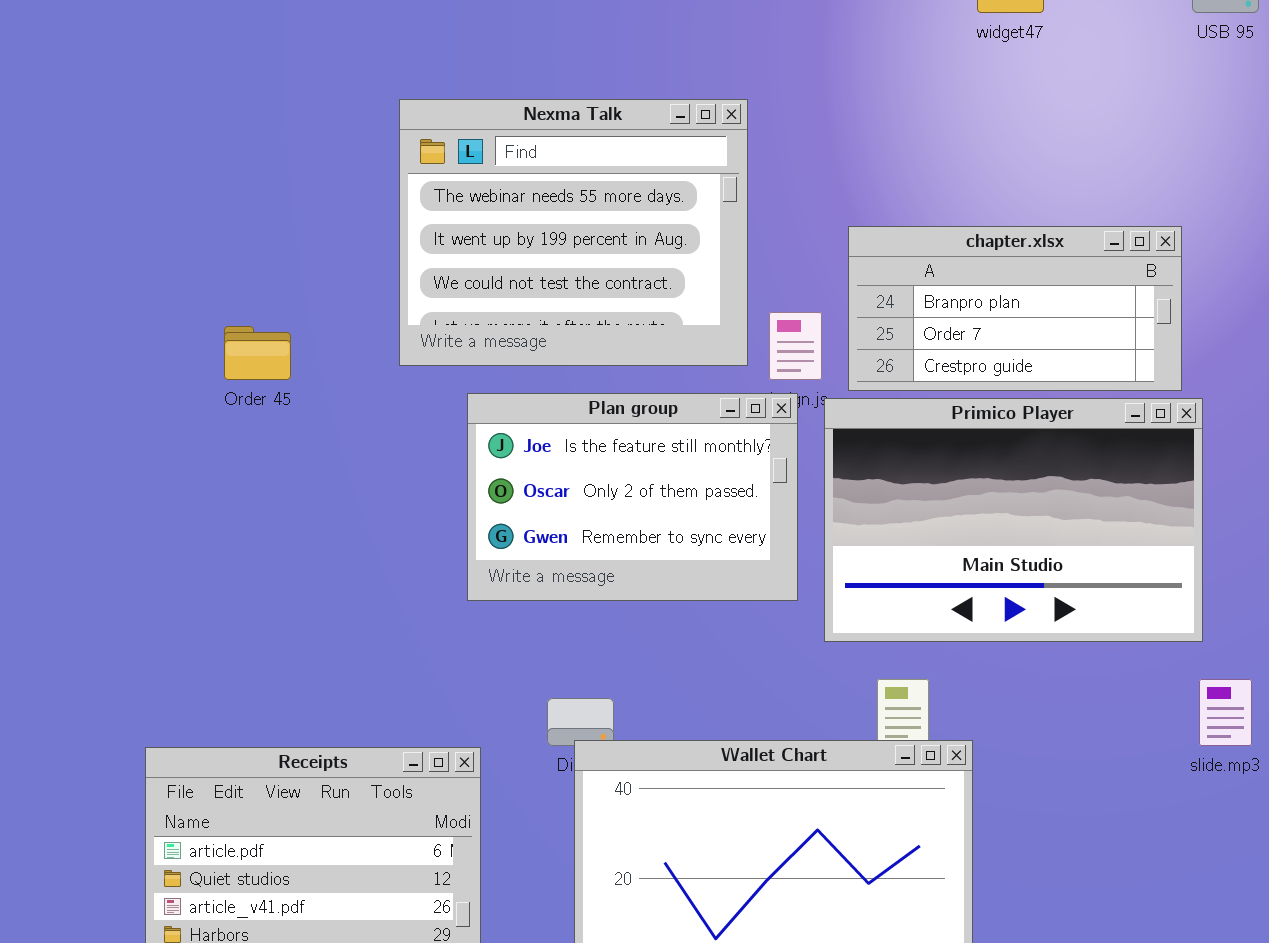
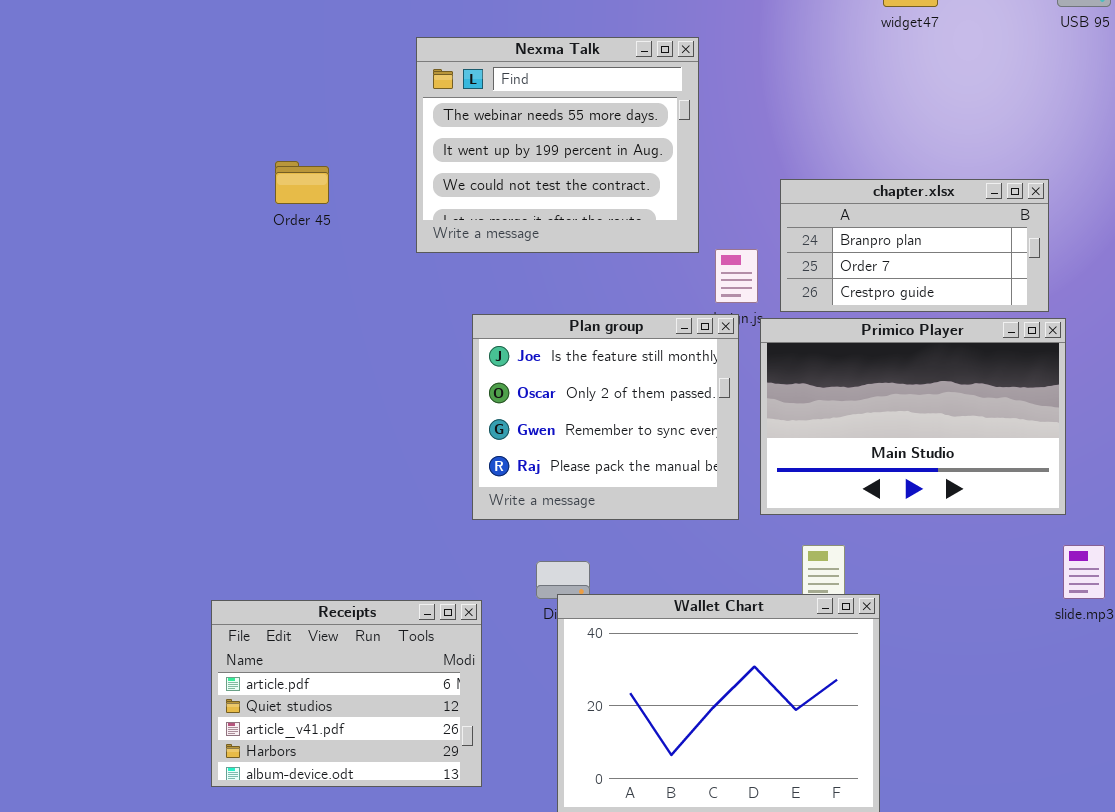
Nexma Talk: [399,99,748,366] -> [416,37,699,253], moved
Order 45: [224,326,291,380] -> [275,161,329,204], moved
Plan group: [467,393,798,601] -> [472,314,739,520], resized

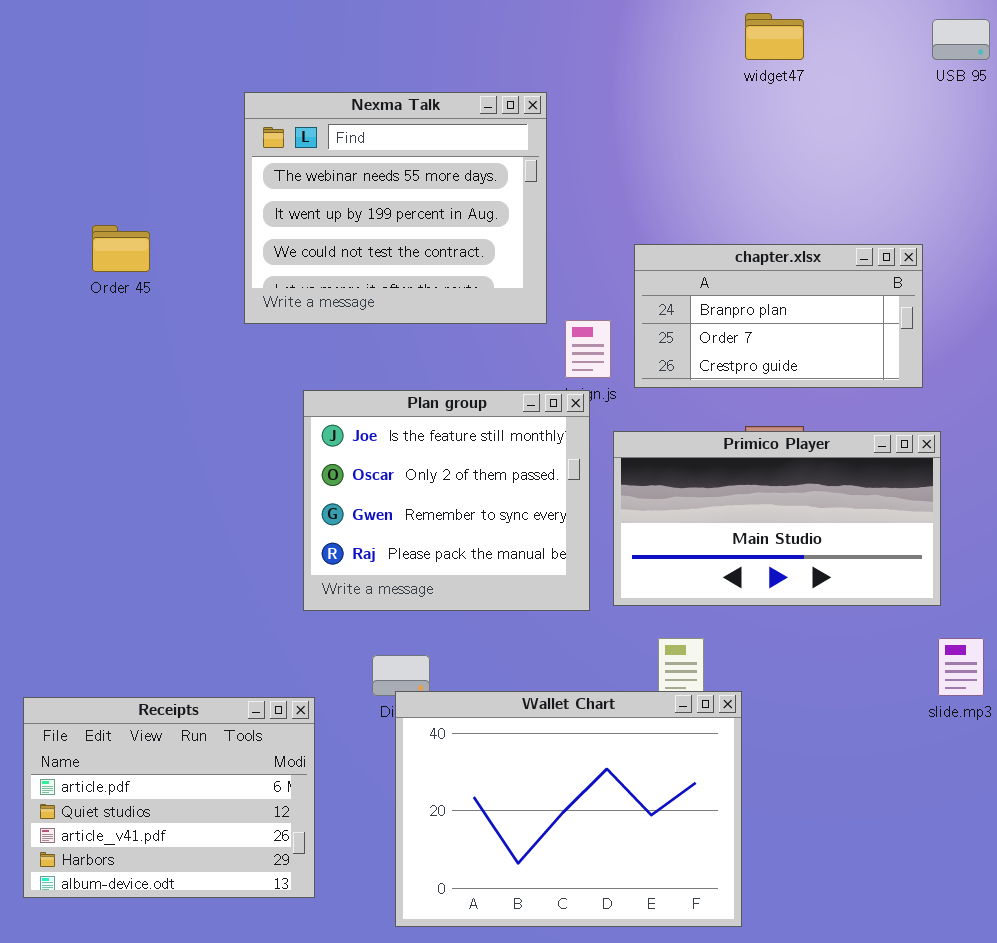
Primico Player: [760,318,1066,515] -> [613,431,941,606], resized

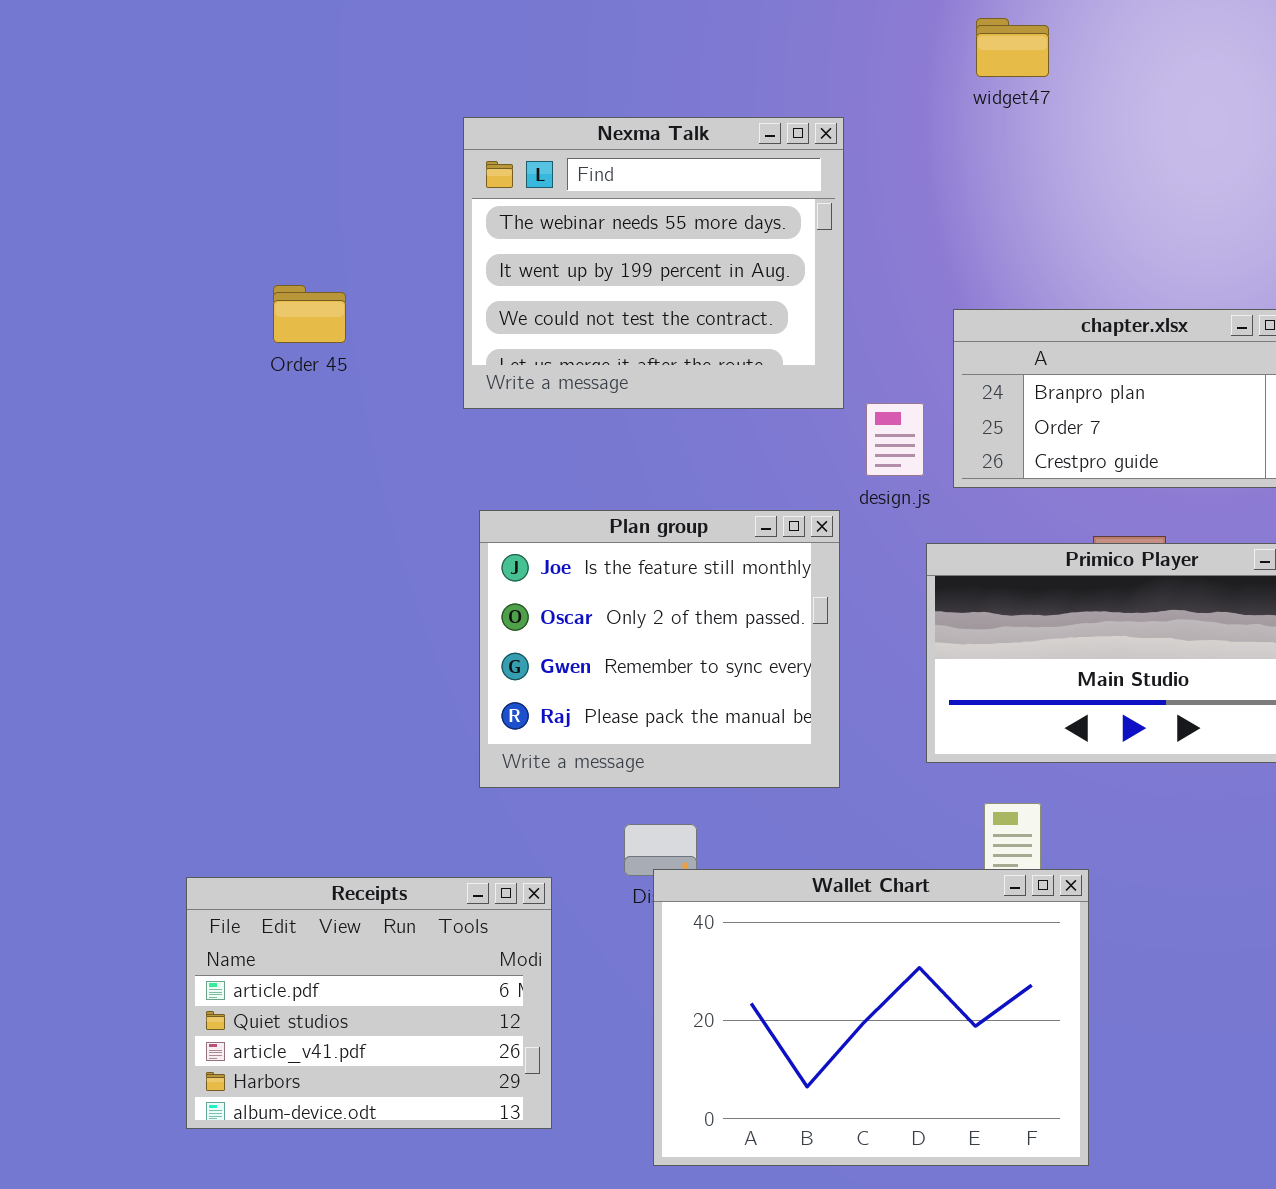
widget47: [745,13,804,60] -> [976,18,1049,77], moved
Plan group: [303,390,590,611] -> [479,510,840,788], moved

